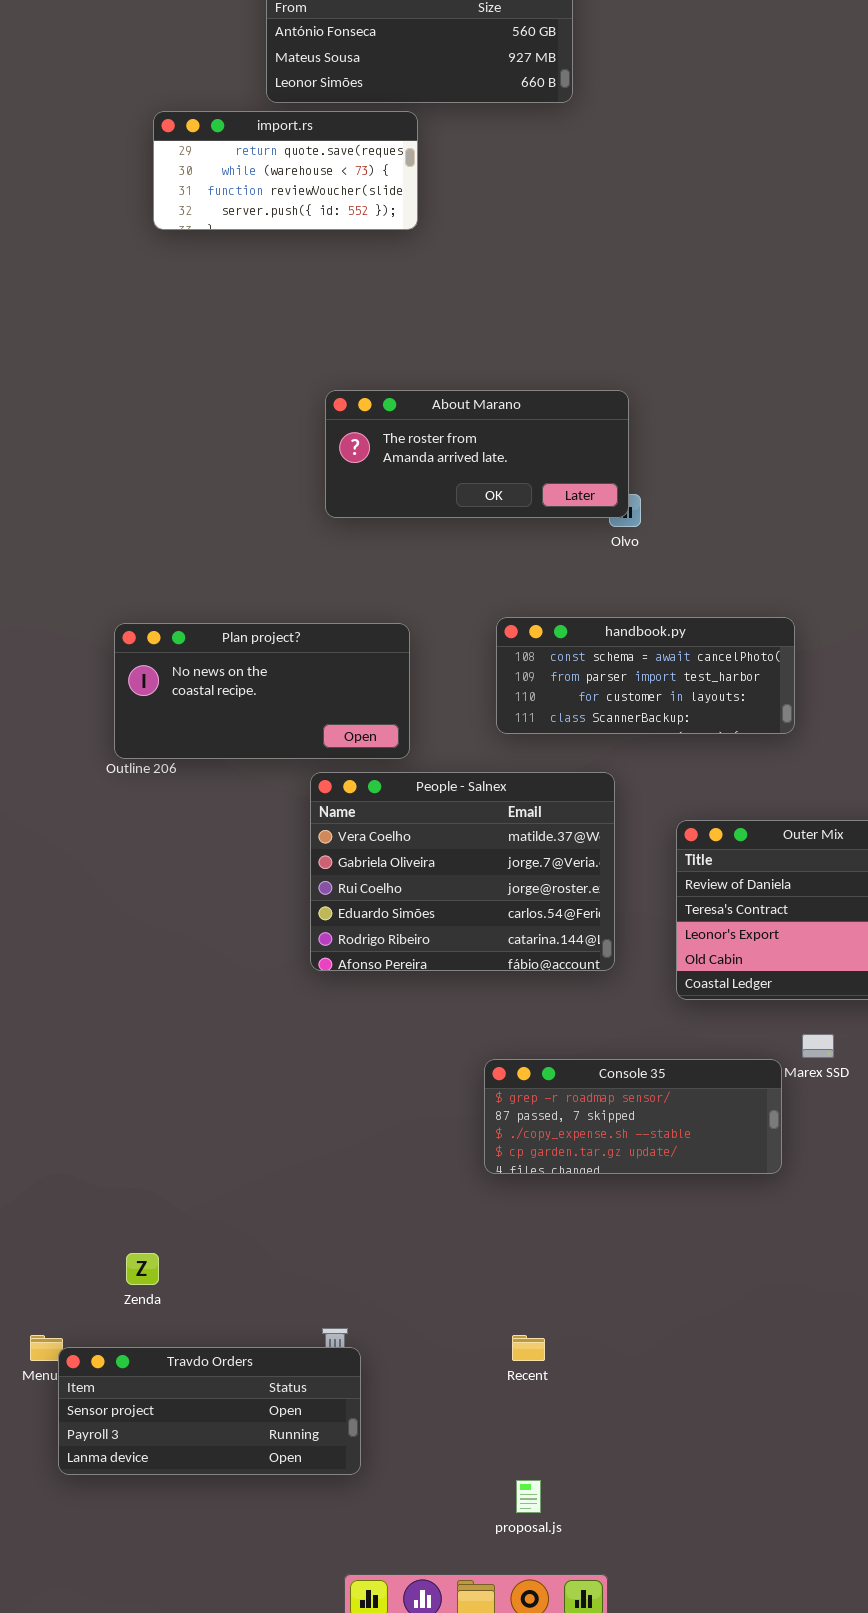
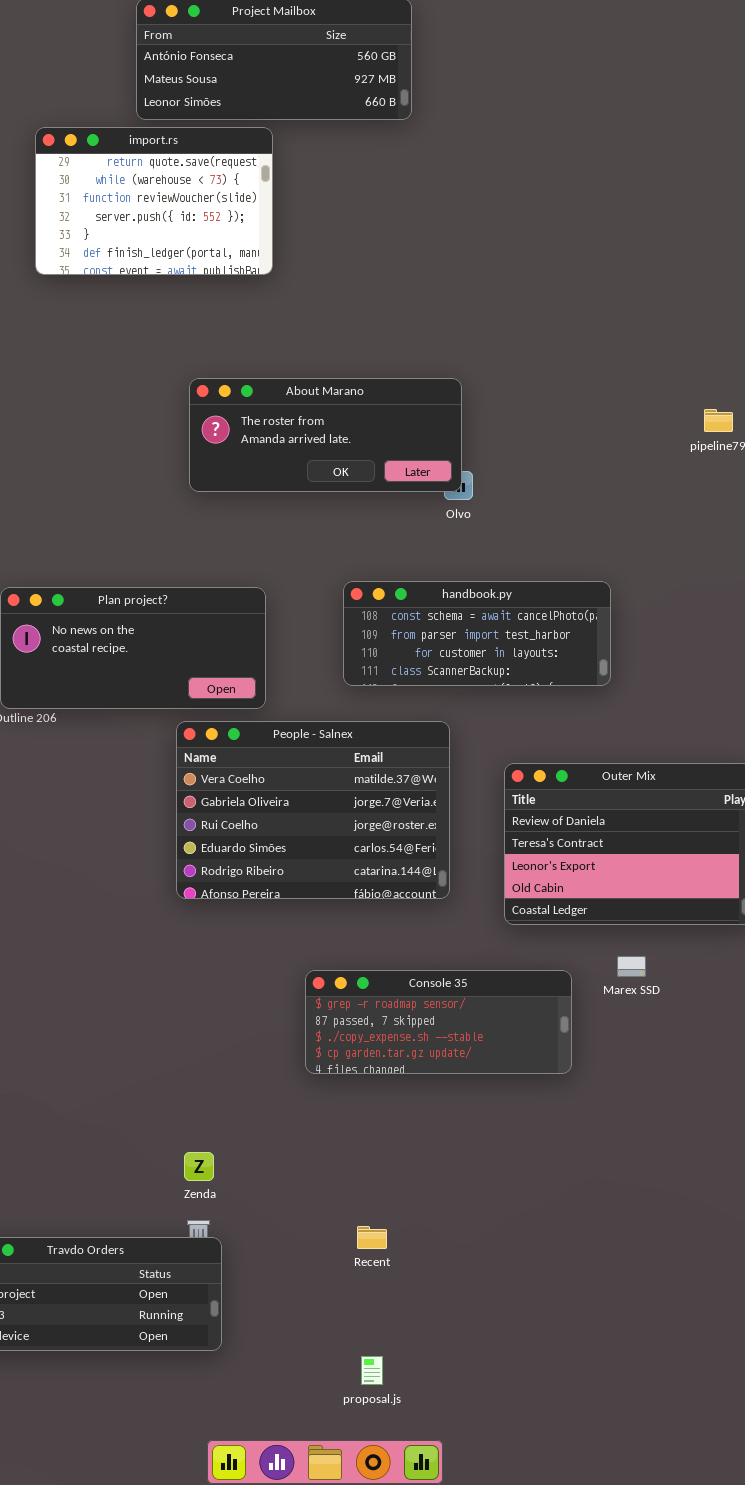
import.rs: [153,111,418,230] -> [35,127,273,275], resized
Console 35: [484,1059,782,1174] -> [305,970,572,1074], moved
Zenda: [126,1253,159,1285] -> [184,1152,214,1181], moved

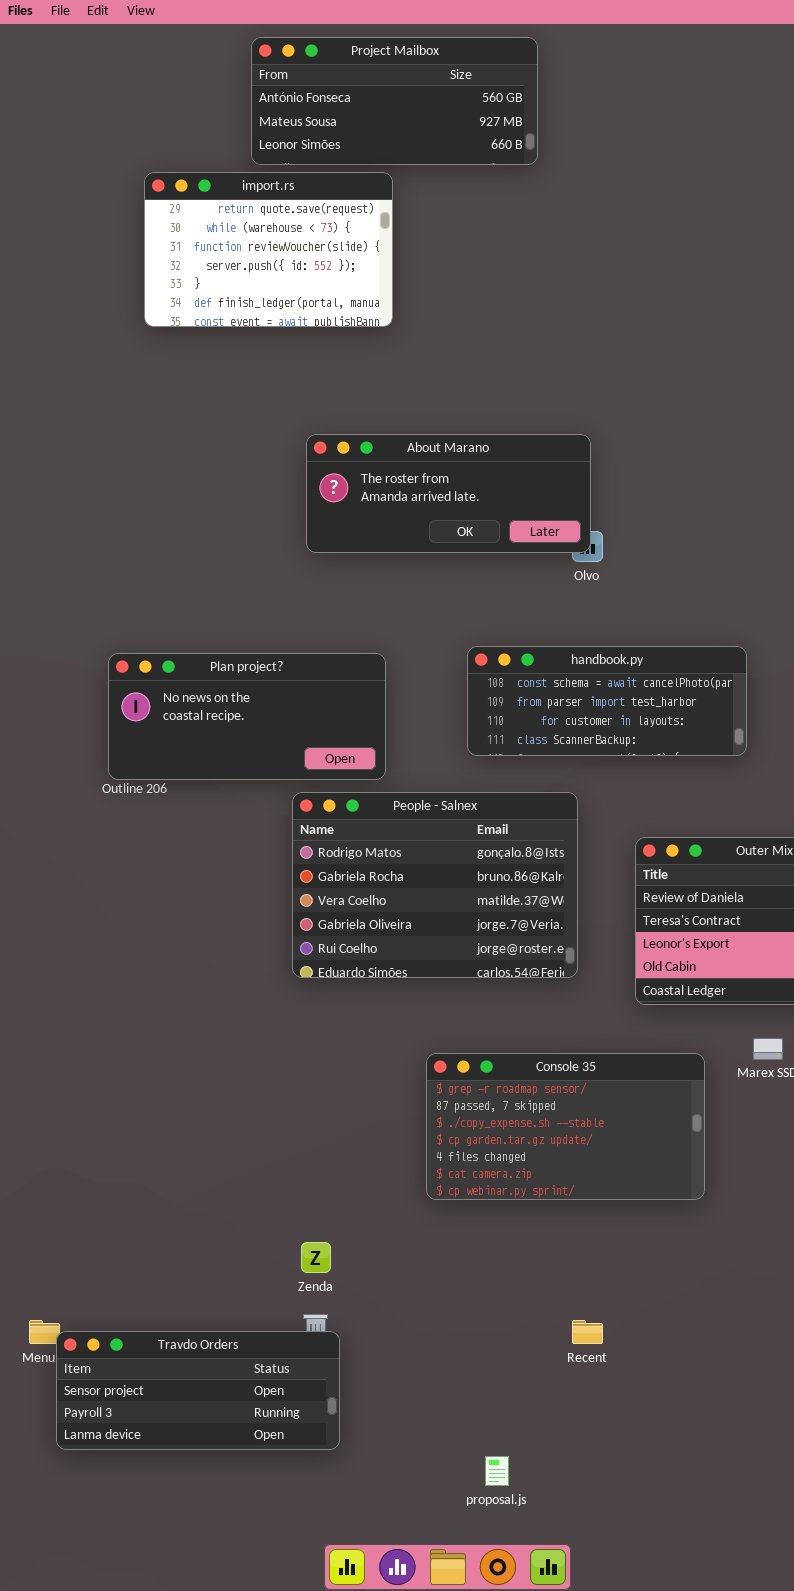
People - Salnex: [176,721,450,899] -> [292,792,578,978], scrolled up 2 rows
Console 35: [305,970,572,1074] -> [426,1053,705,1200], resized
Recent: [357,1226,387,1249] -> [572,1320,603,1344], moved

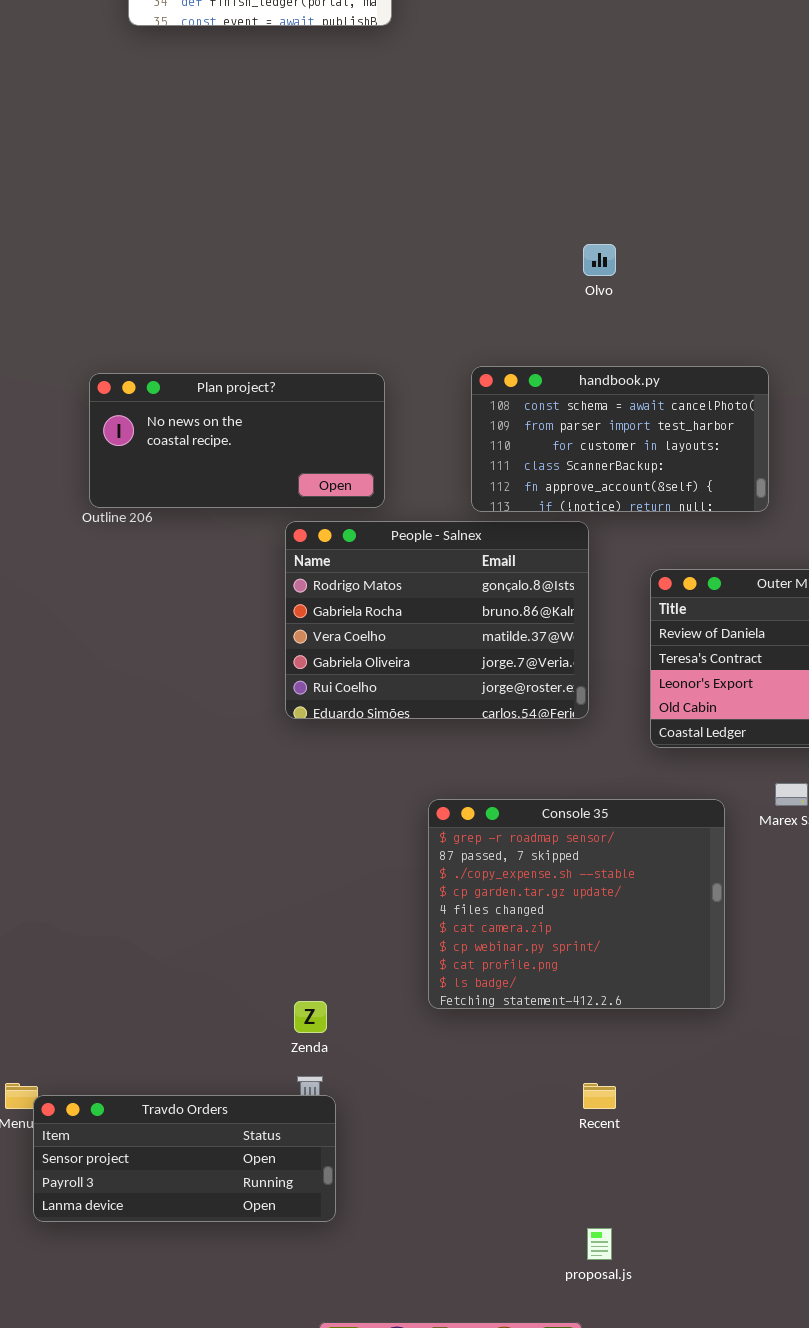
About Marano: [306,434,591,553] -> none, closed
handbook.py: [467,646,747,756] -> [471,366,769,512], resized
Console 35: [426,1053,705,1200] -> [428,799,725,1009], resized
proposal.js: [485,1456,509,1486] -> [587,1228,612,1260], moved

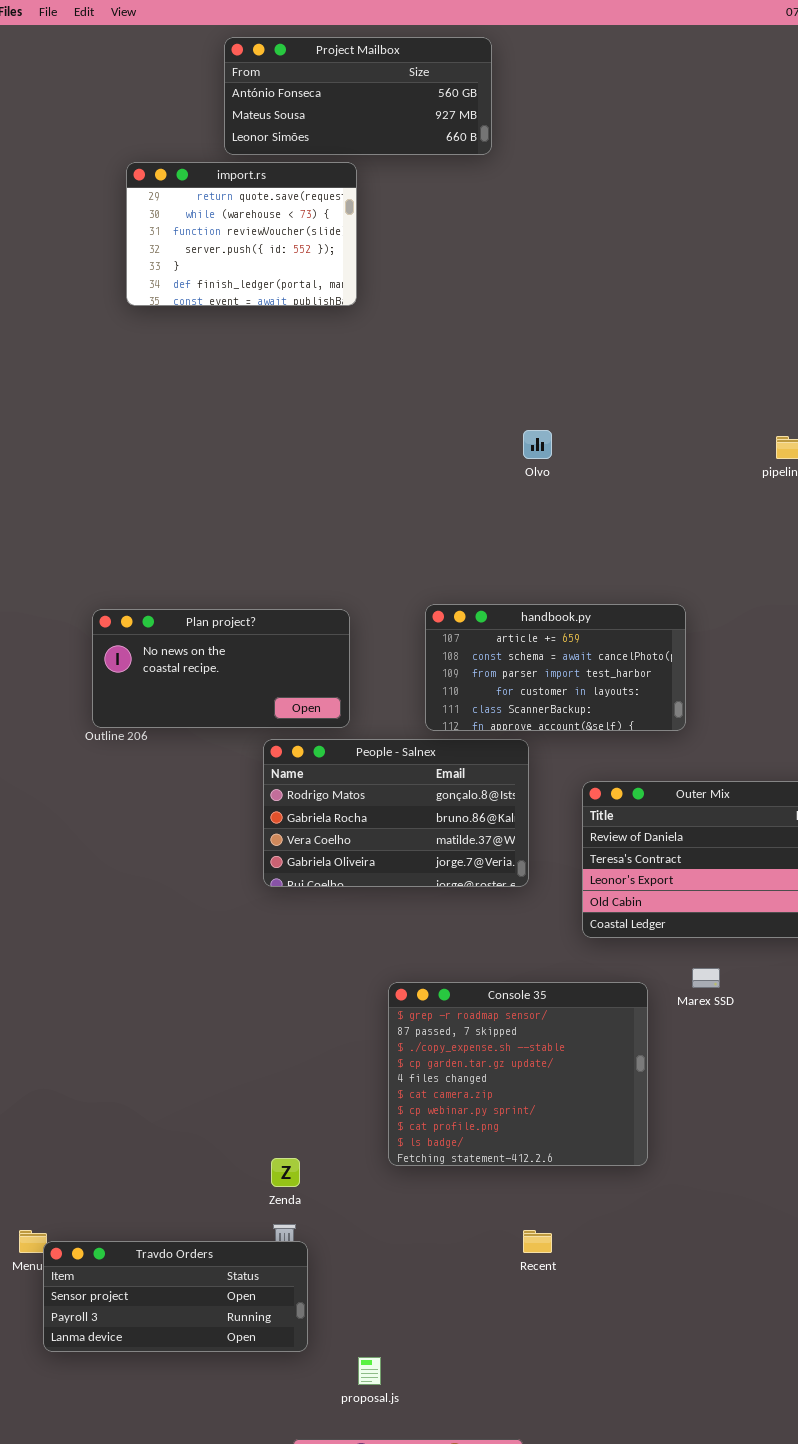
Olvo: [583,244,616,276] -> [523,430,552,459], moved
handbook.py: [471,366,769,512] -> [425,604,686,731], scrolled up 1 row
People - Salnex: [285,521,589,719] -> [263,739,529,887], resized
proposal.js: [587,1228,612,1260] -> [358,1357,381,1385], moved

